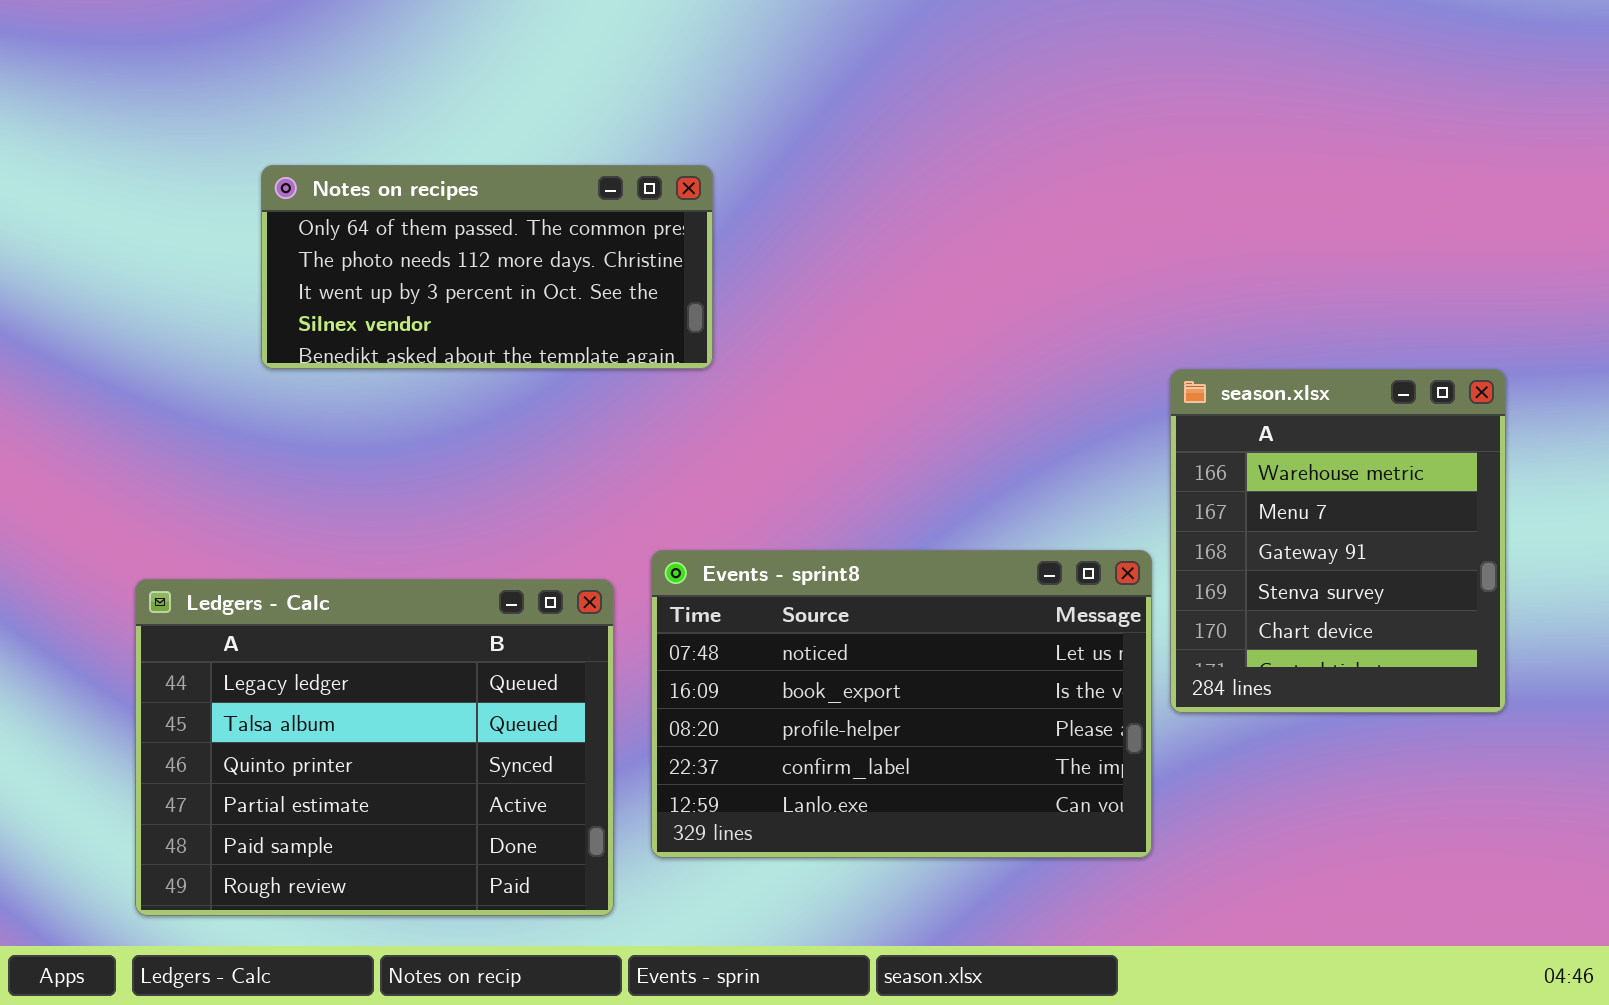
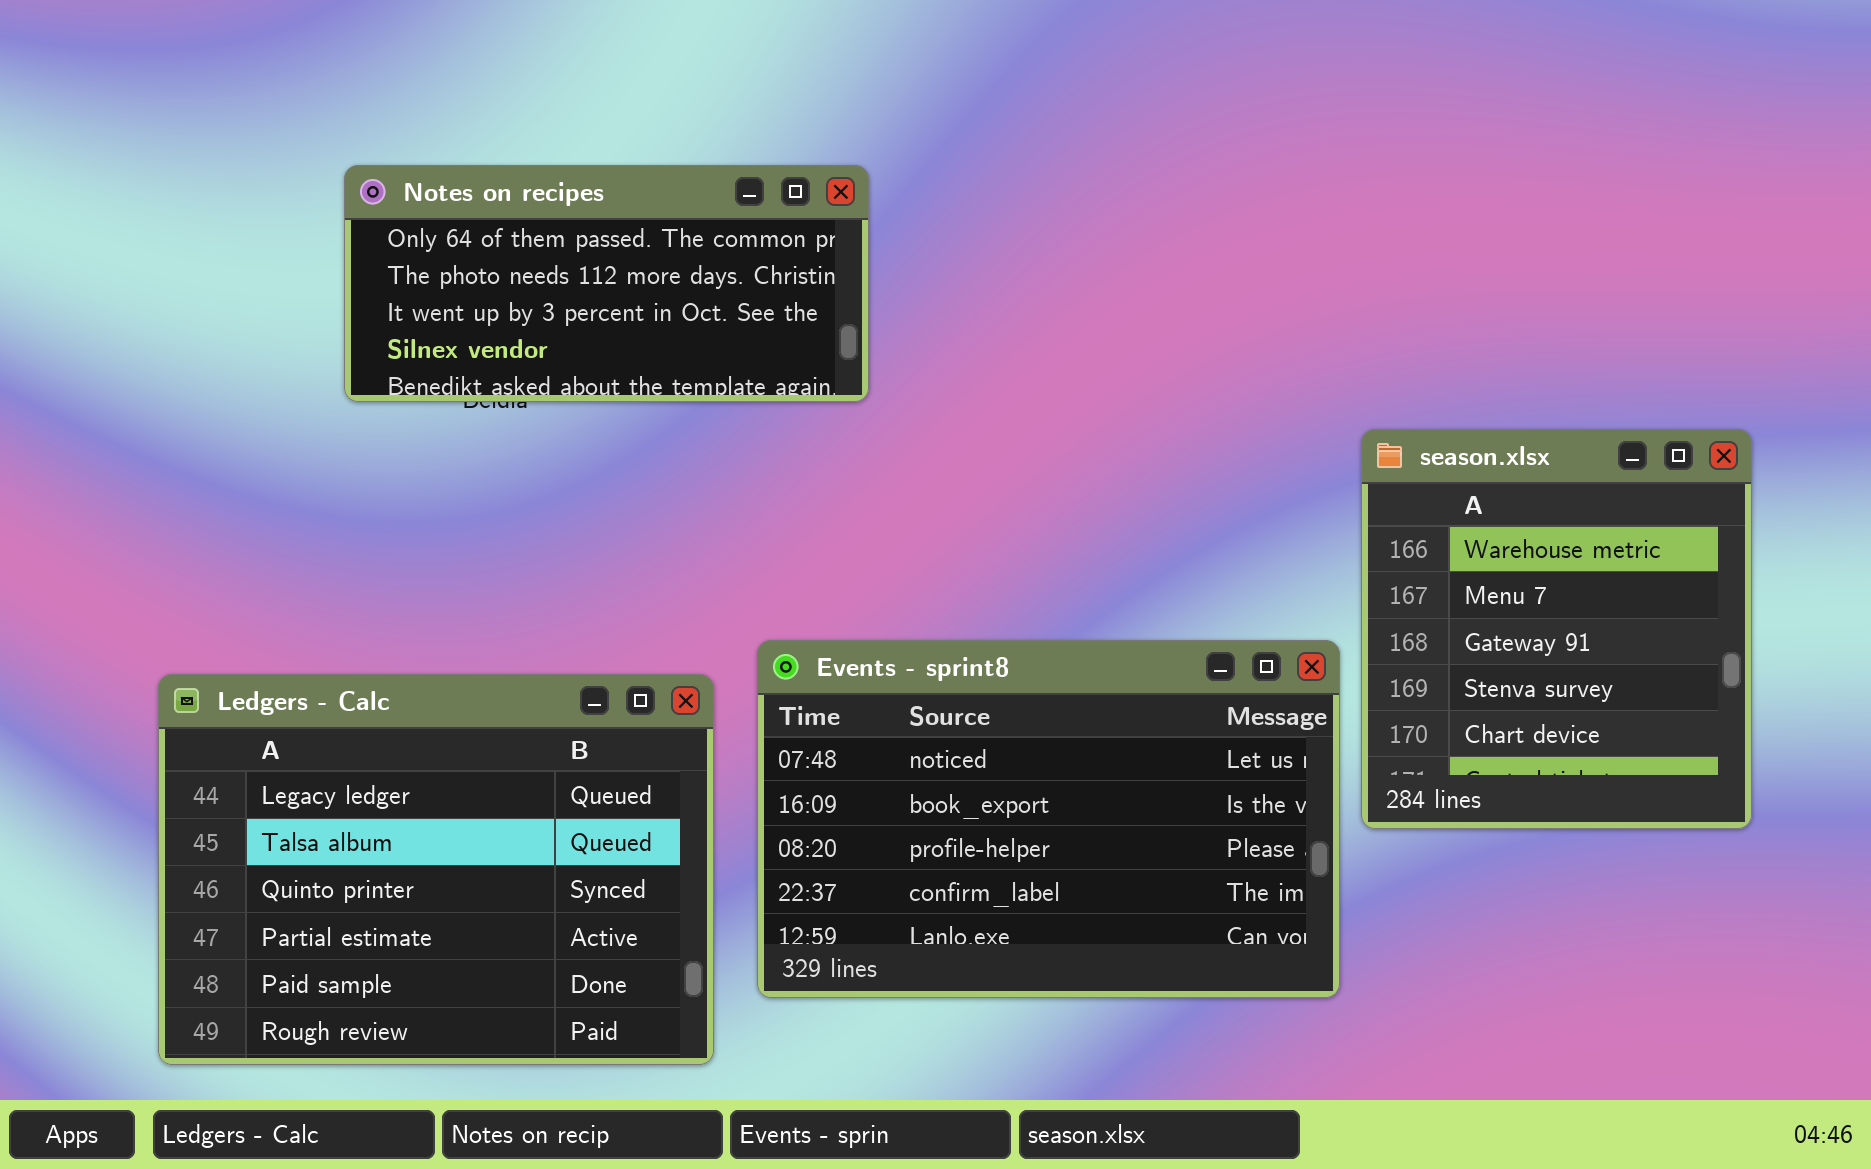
Notes on recipes: [261,165,713,369] -> [344,165,869,402], moved

